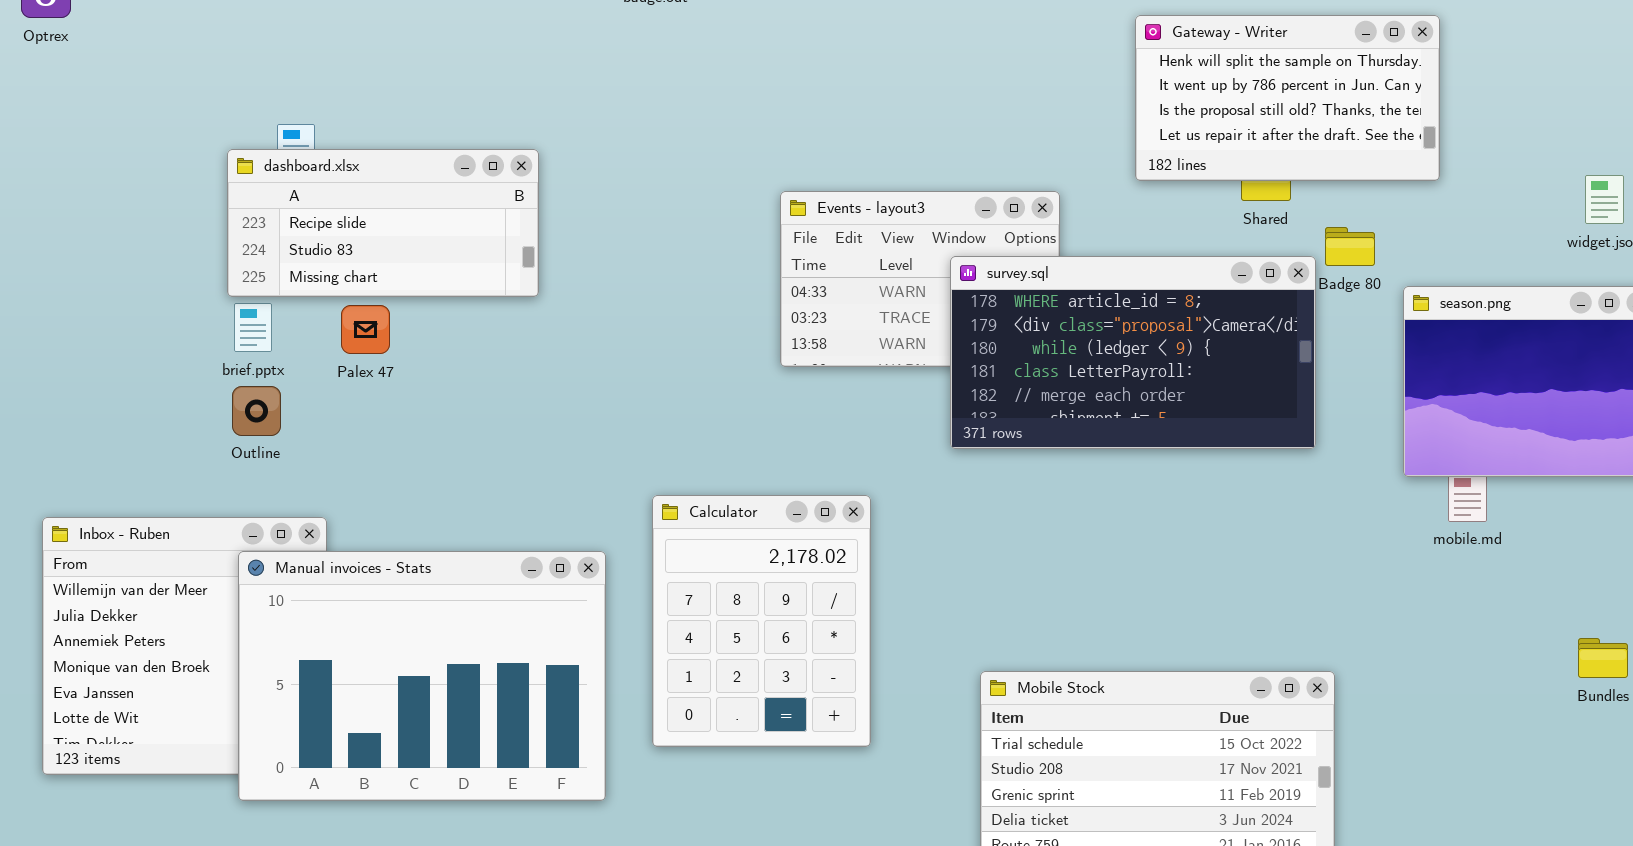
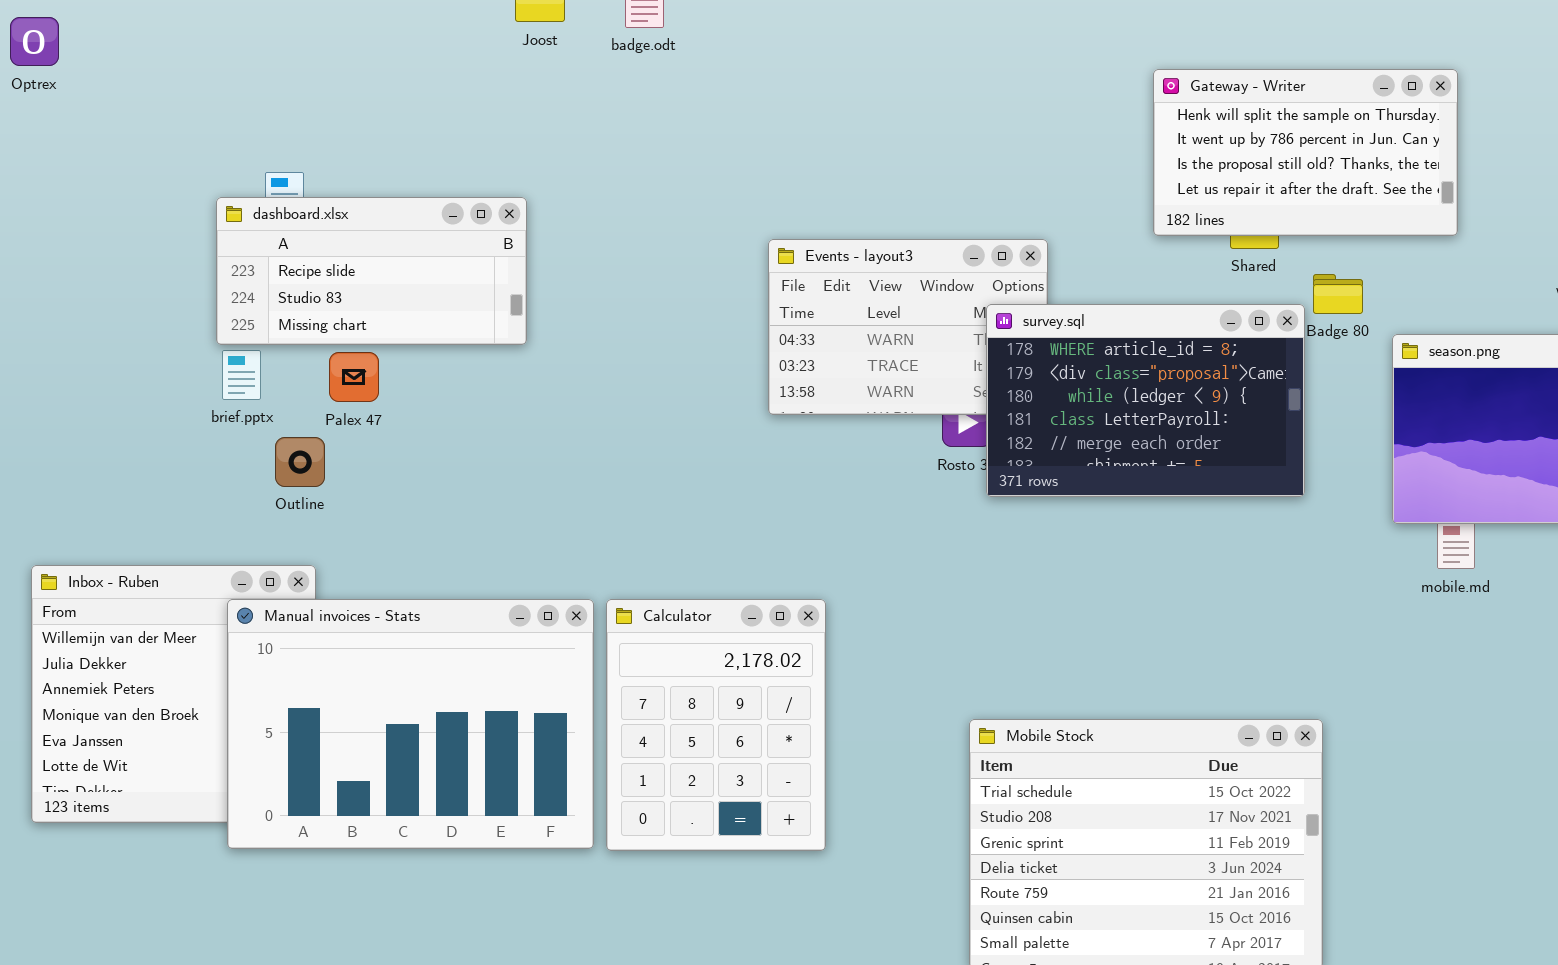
Gateway - Writer: [1135,15,1440,181] -> [1153,69,1458,236], moved
survey.sql: [950,256,1316,449] -> [986,304,1305,497], resized
Outline: [232,386,281,436] -> [275,437,325,487], moved
Calculator: [652,495,871,747] -> [606,599,826,851], moved

